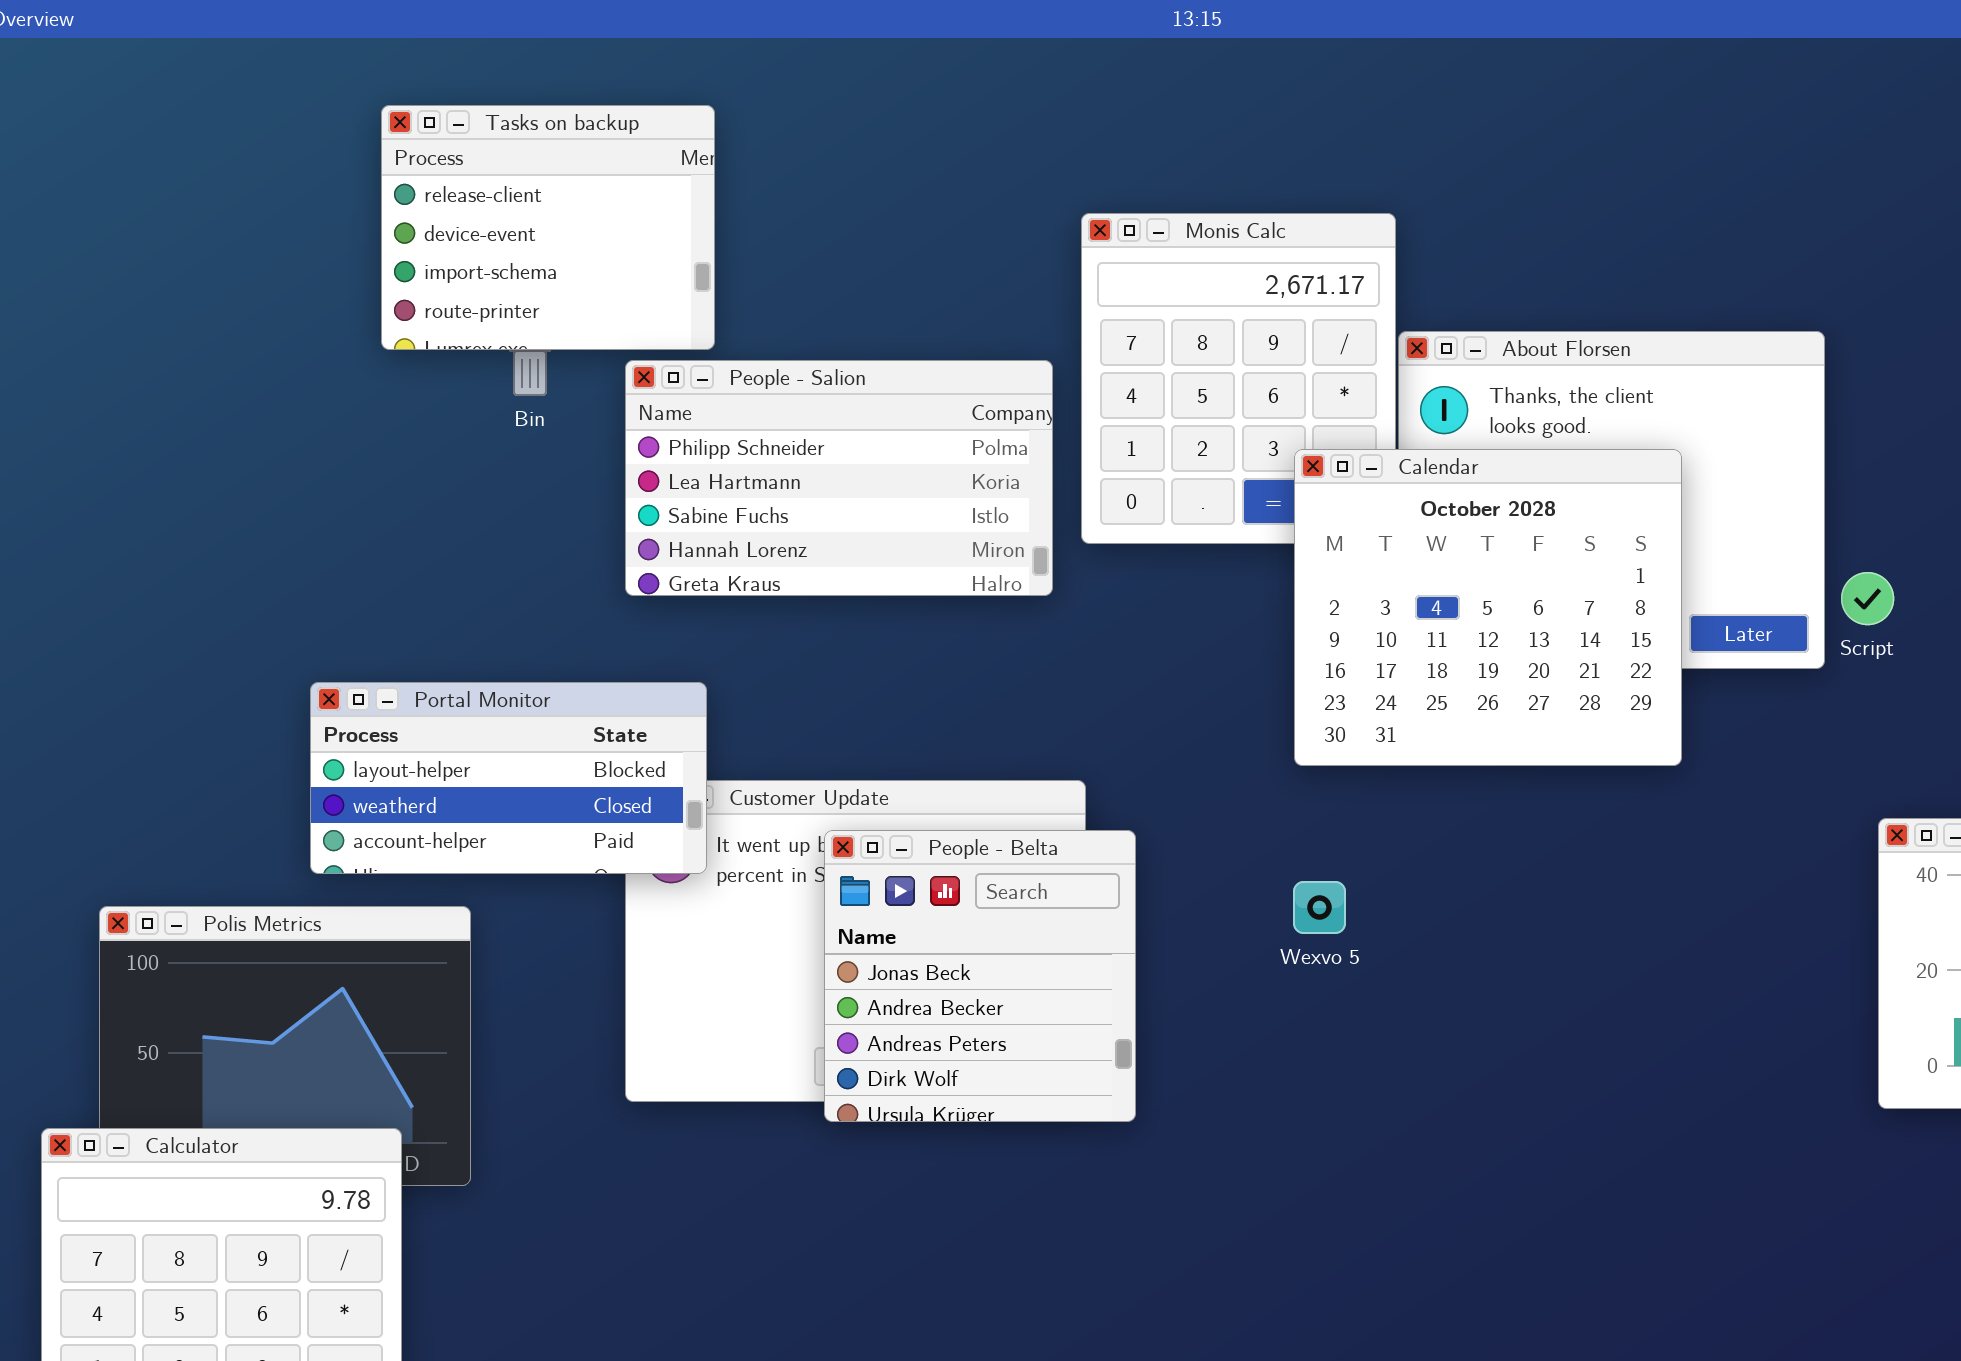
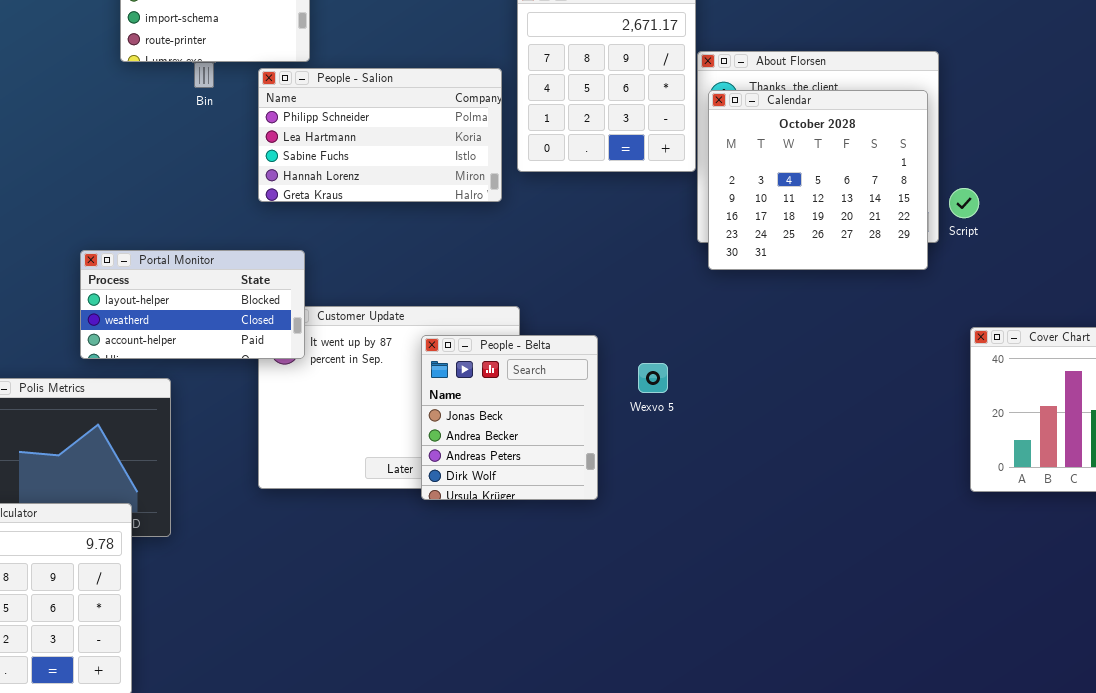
Calendar: [1294,449,1682,766] -> [708,90,928,270], moved
People - Belta: [824,830,1136,1122] -> [421,335,598,500], moved

